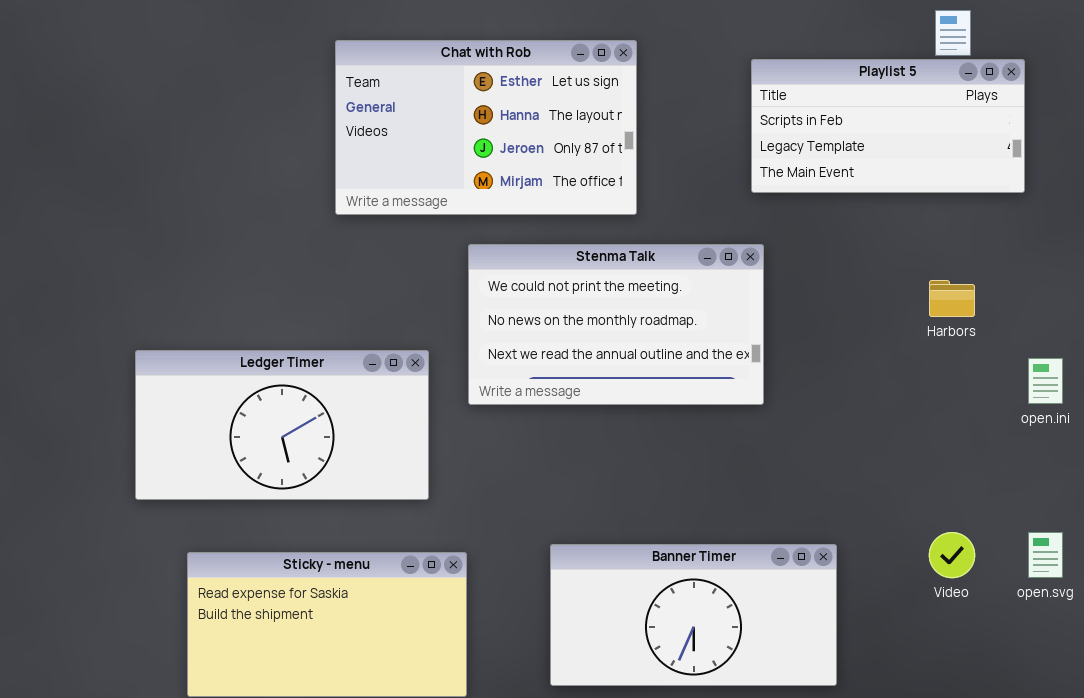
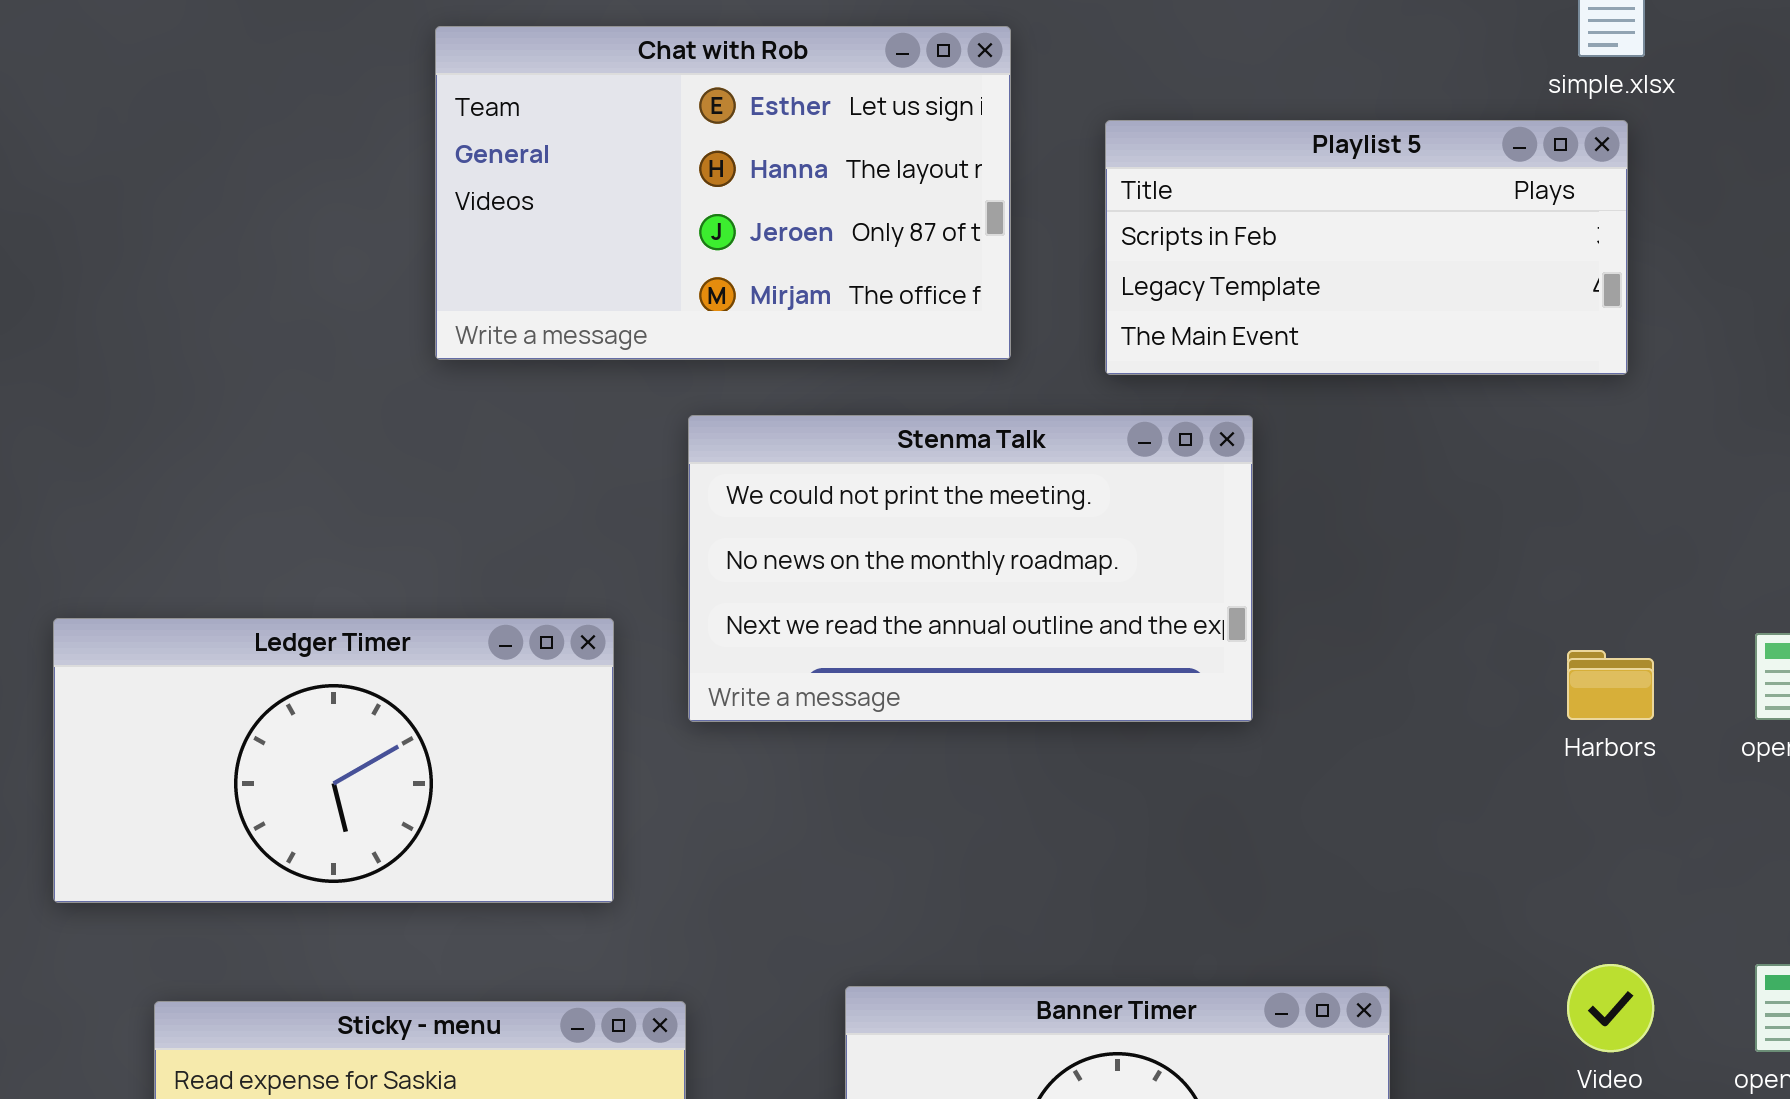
Playlist 5: [751,59,1025,193] -> [1105,120,1628,375], moved
Harbors: [929,280,975,317] -> [1567,650,1654,720], moved

